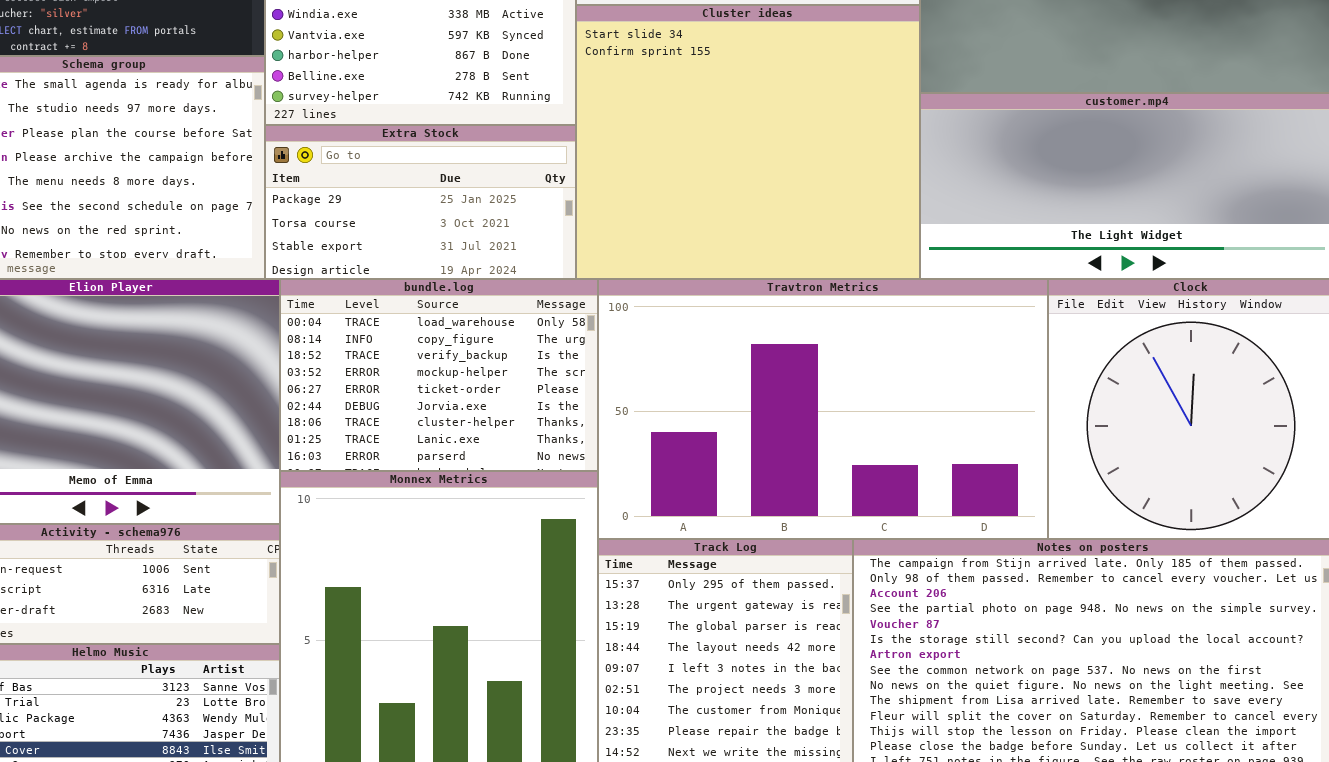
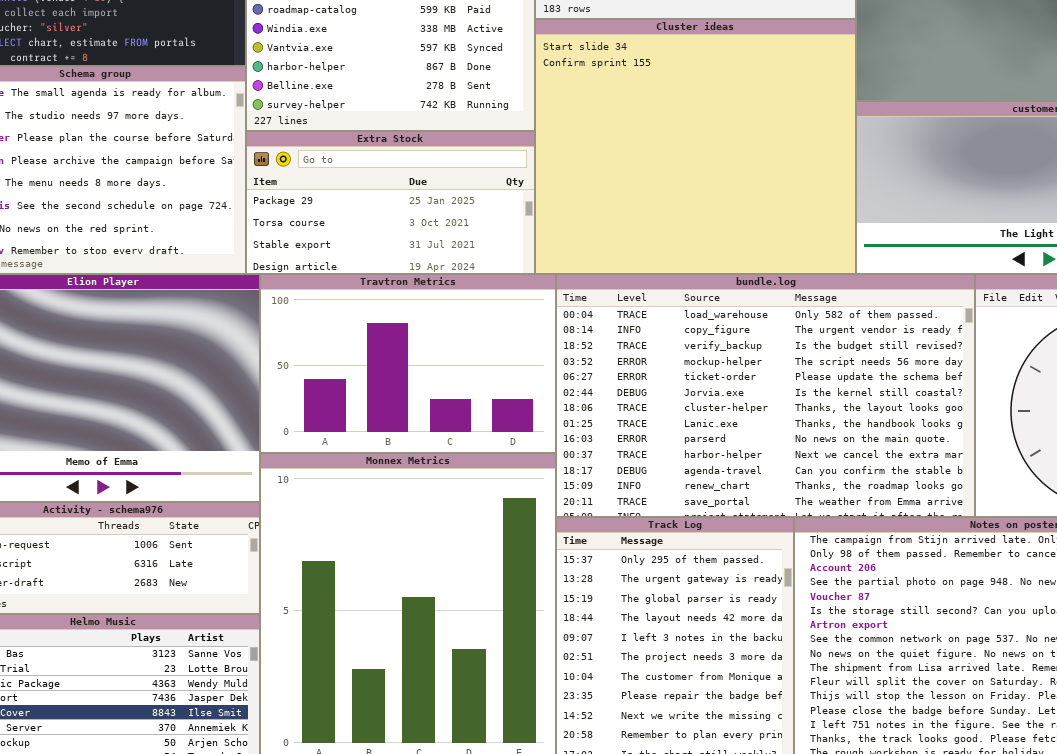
bundle.log: [280,279,598,471] -> [556,274,975,517], moved, resized
Travtron Metrics: [598,279,1048,539] -> [260,274,556,453], moved, resized

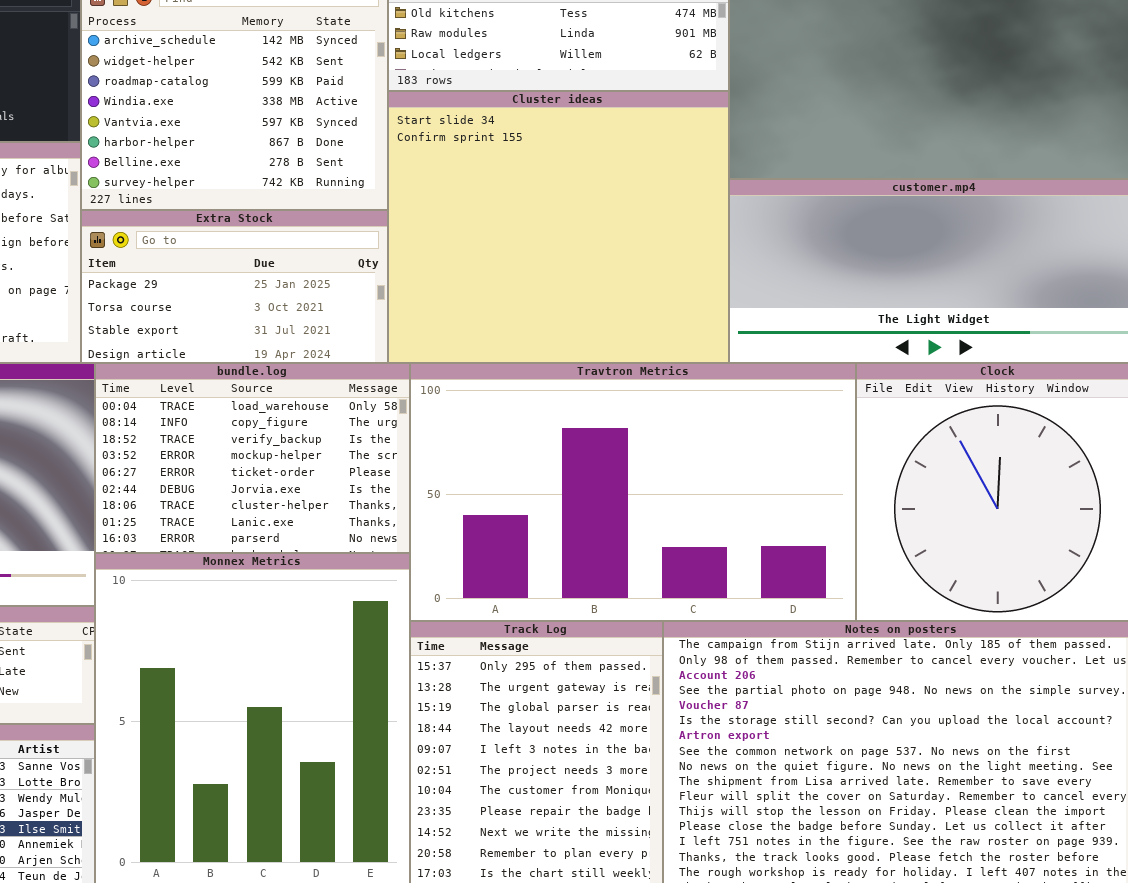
Travtron Metrics: [260,274,556,453] -> [410,363,856,621], moved, resized
bundle.log: [556,274,975,517] -> [95,363,410,553], moved, resized

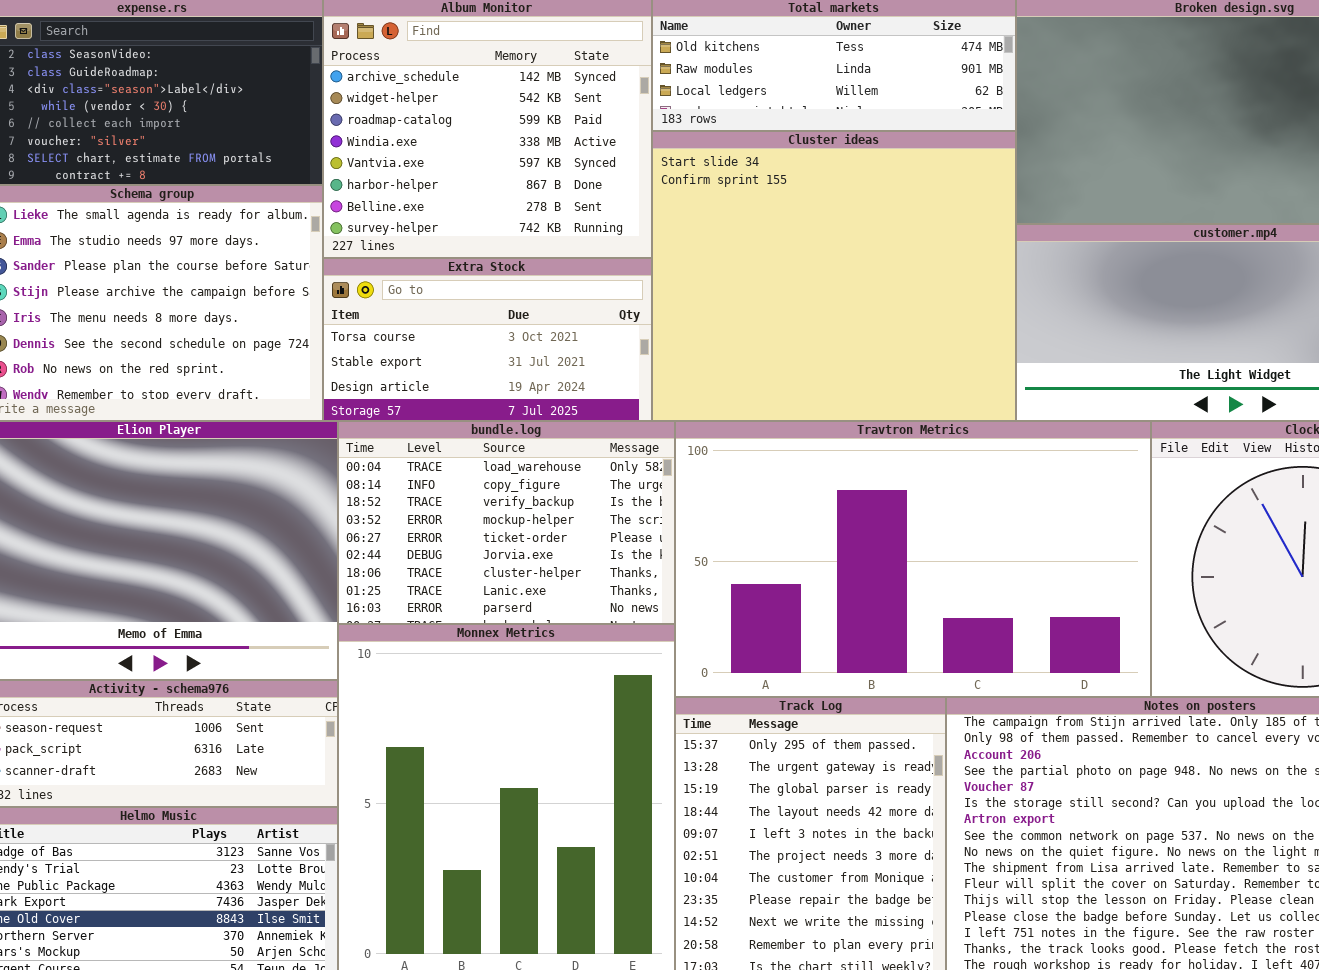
Extra Stock: [81,210,388,363] -> [323,258,652,421], scrolled down 1 row

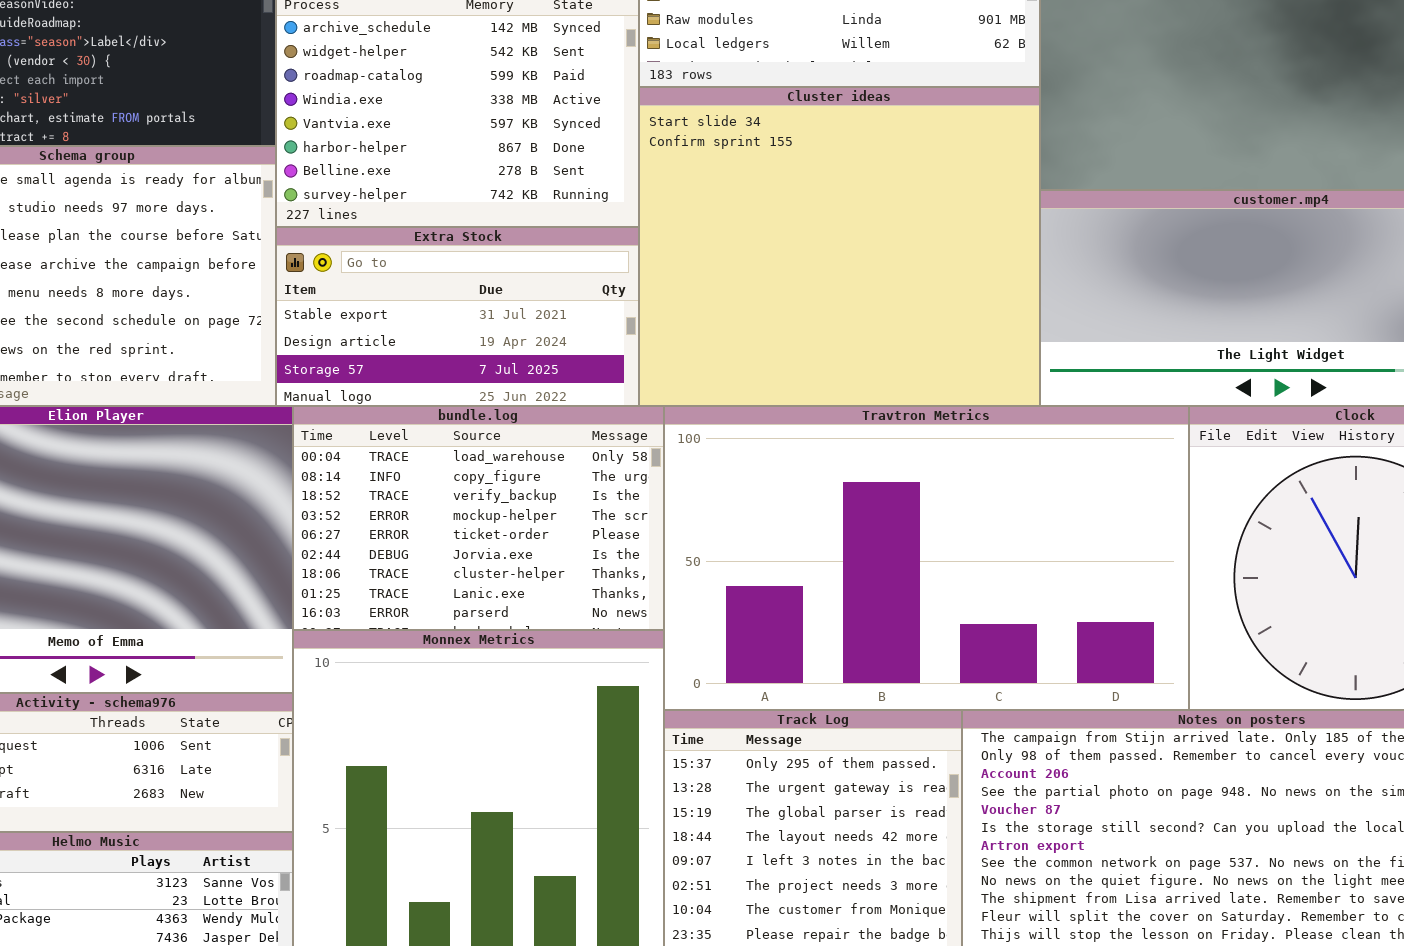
Extra Stock: [323,258,652,421] -> [276,227,639,406], scrolled down 1 row

